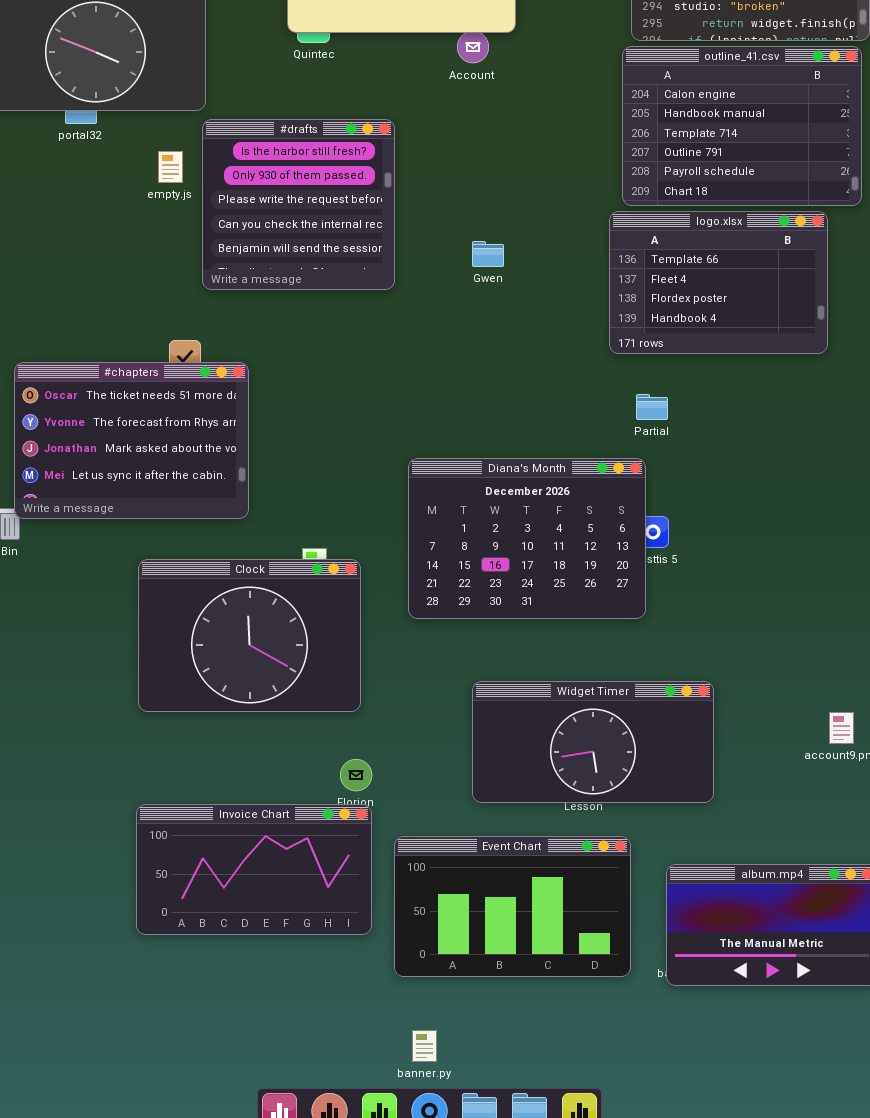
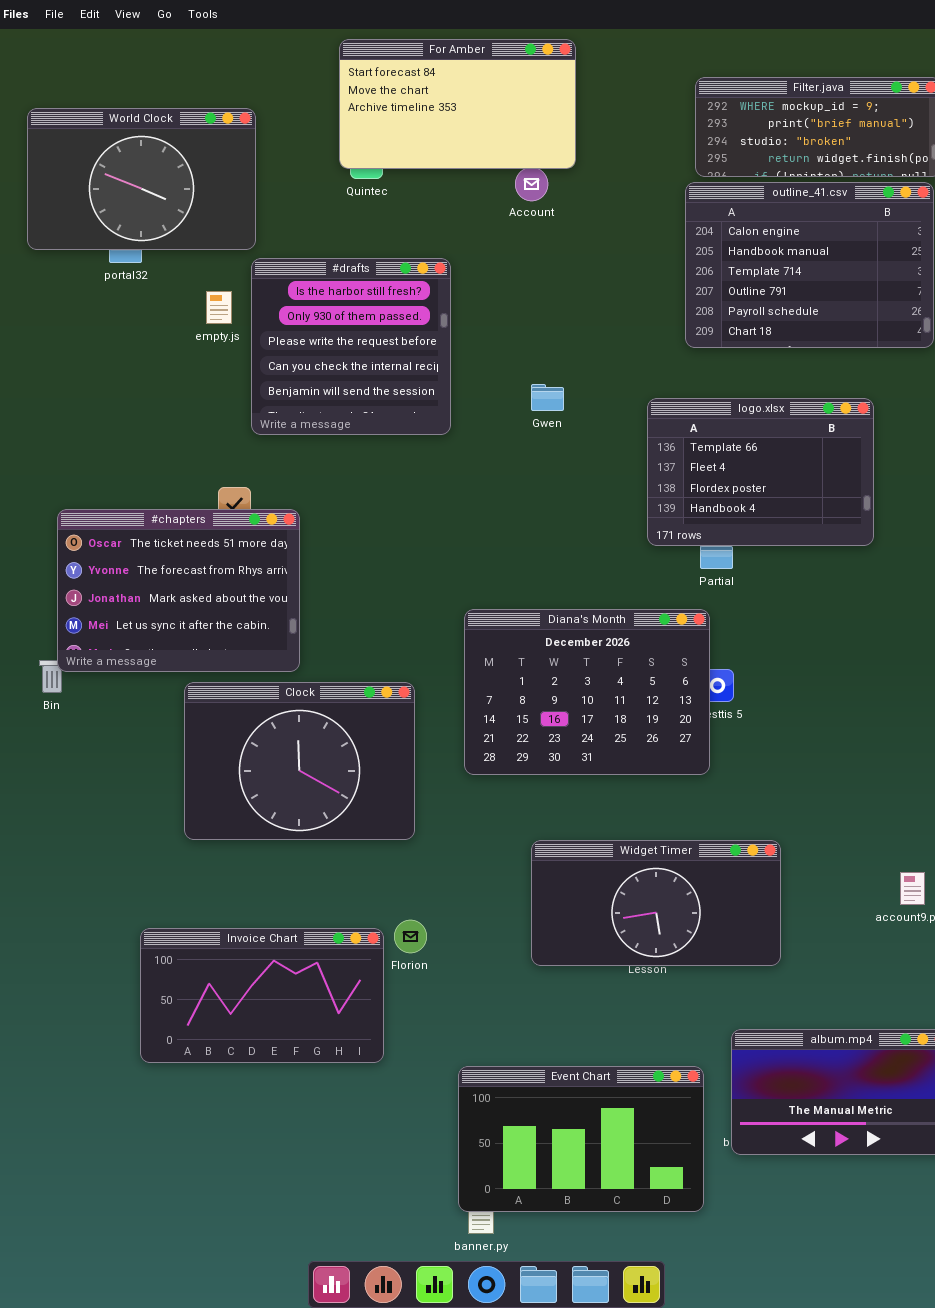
logo.xlsx: [609,211,828,354] -> [647,398,874,546], moved
Clock: [138,559,361,712] -> [184,682,415,840], moved
Invoice Chart: [136,804,372,935] -> [140,928,384,1063], moved
Event Chart: [394,836,631,977] -> [458,1066,704,1212], moved

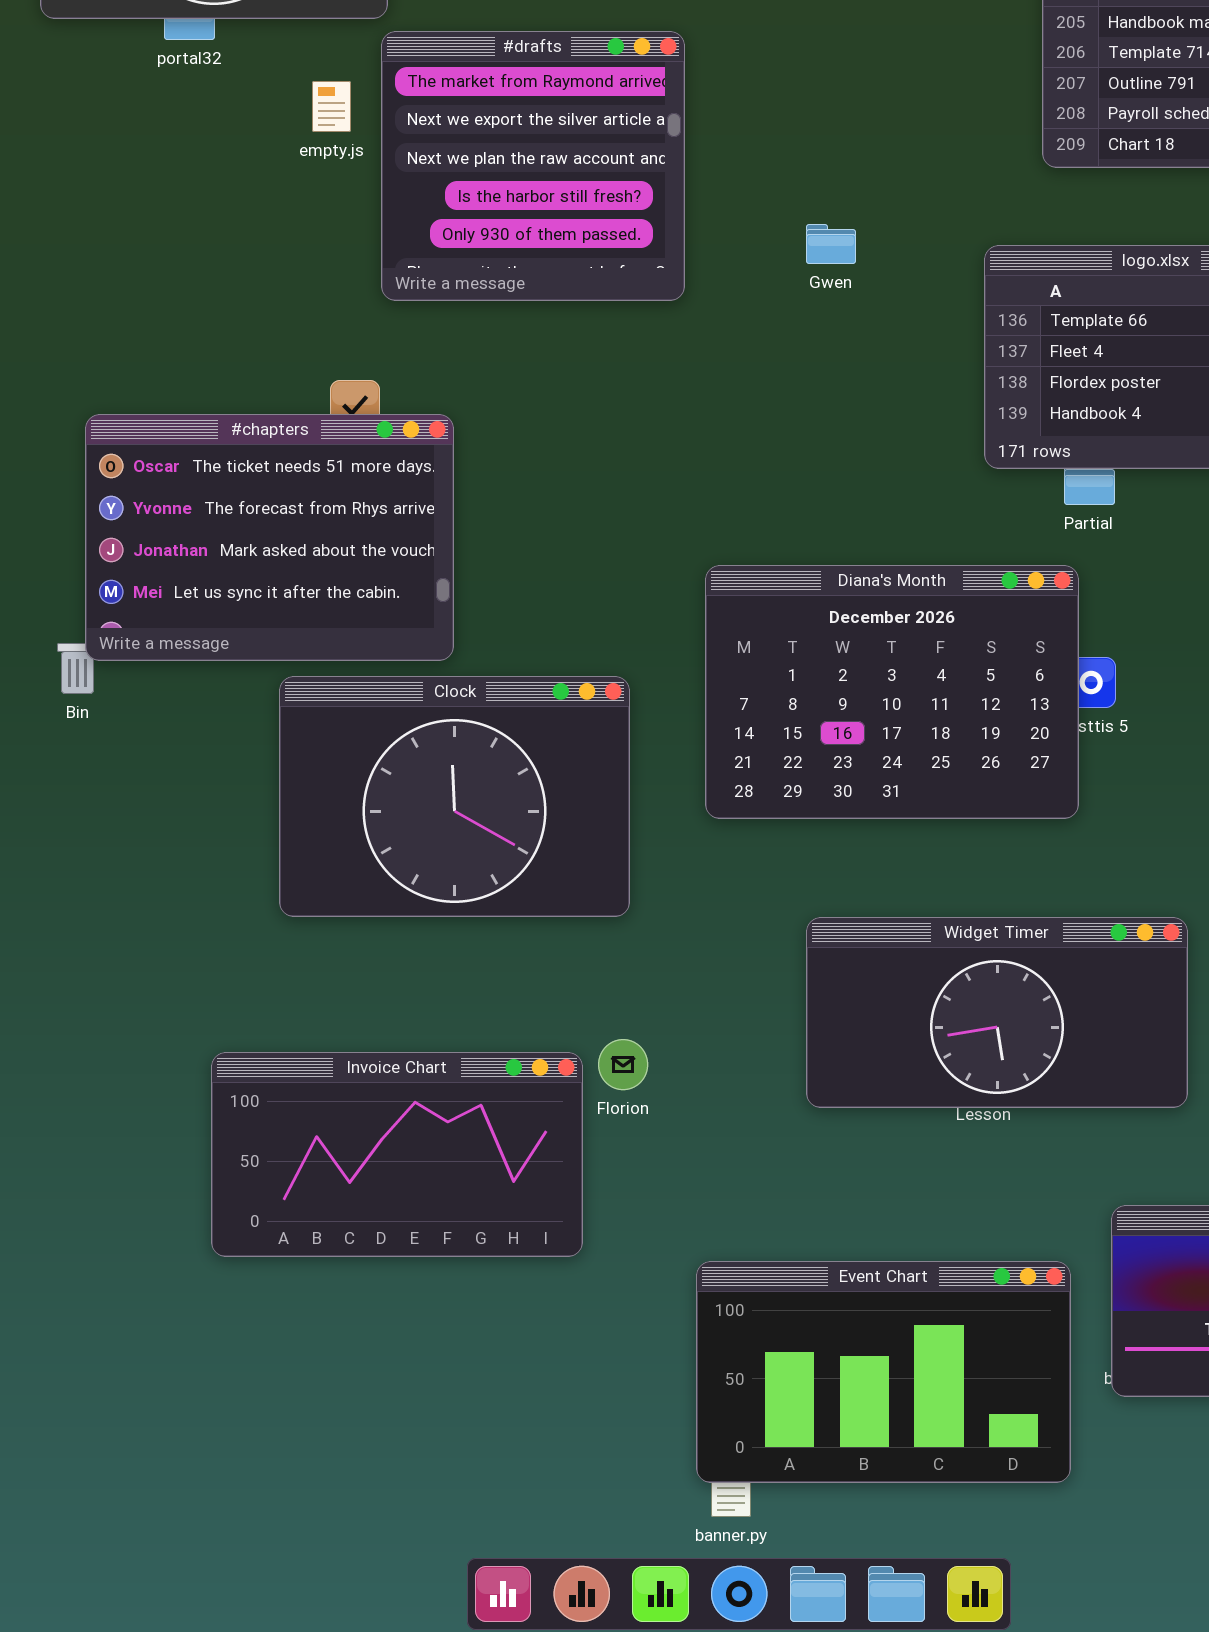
#drafts: [251,258,451,435] -> [381,31,685,301], scrolled up 3 rows

